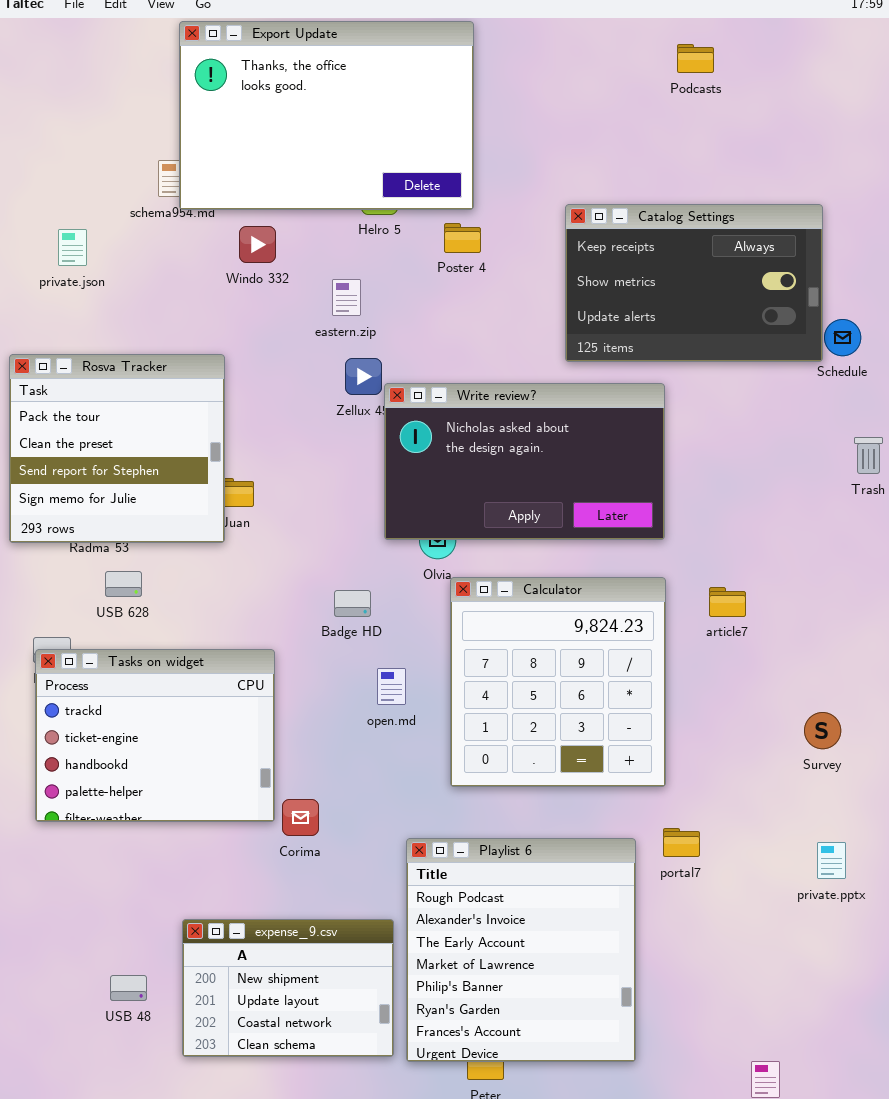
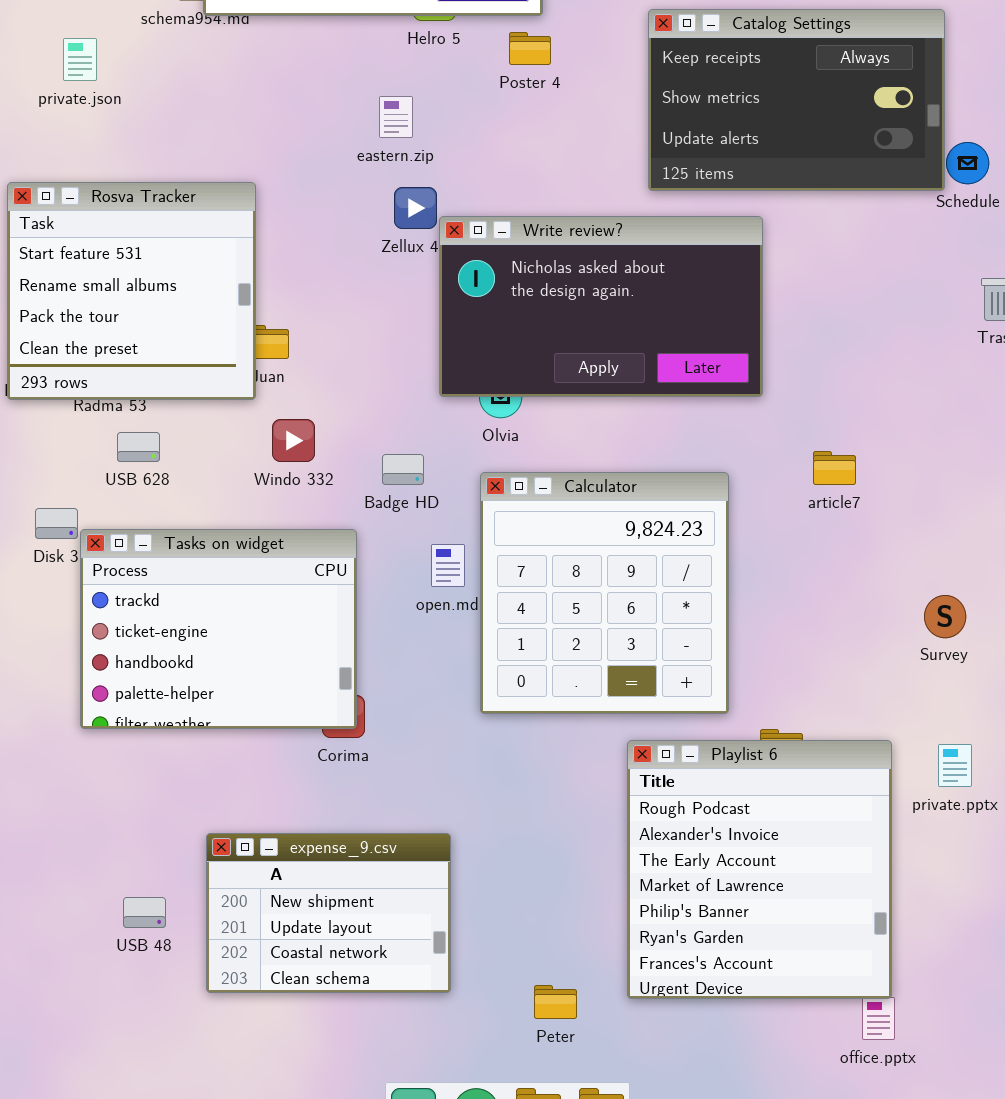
Windo 332: [239,226,276,263] -> [272,419,315,462], moved
Rosva Tracker: [9,354,225,543] -> [7,182,256,400], scrolled up 2 rows
Calculator: [450,577,666,787] -> [480,472,729,714], moved
Tasks on widget: [35,649,275,822] -> [80,529,357,729], moved
Playlist 6: [406,838,636,1062] -> [627,740,892,999], moved

